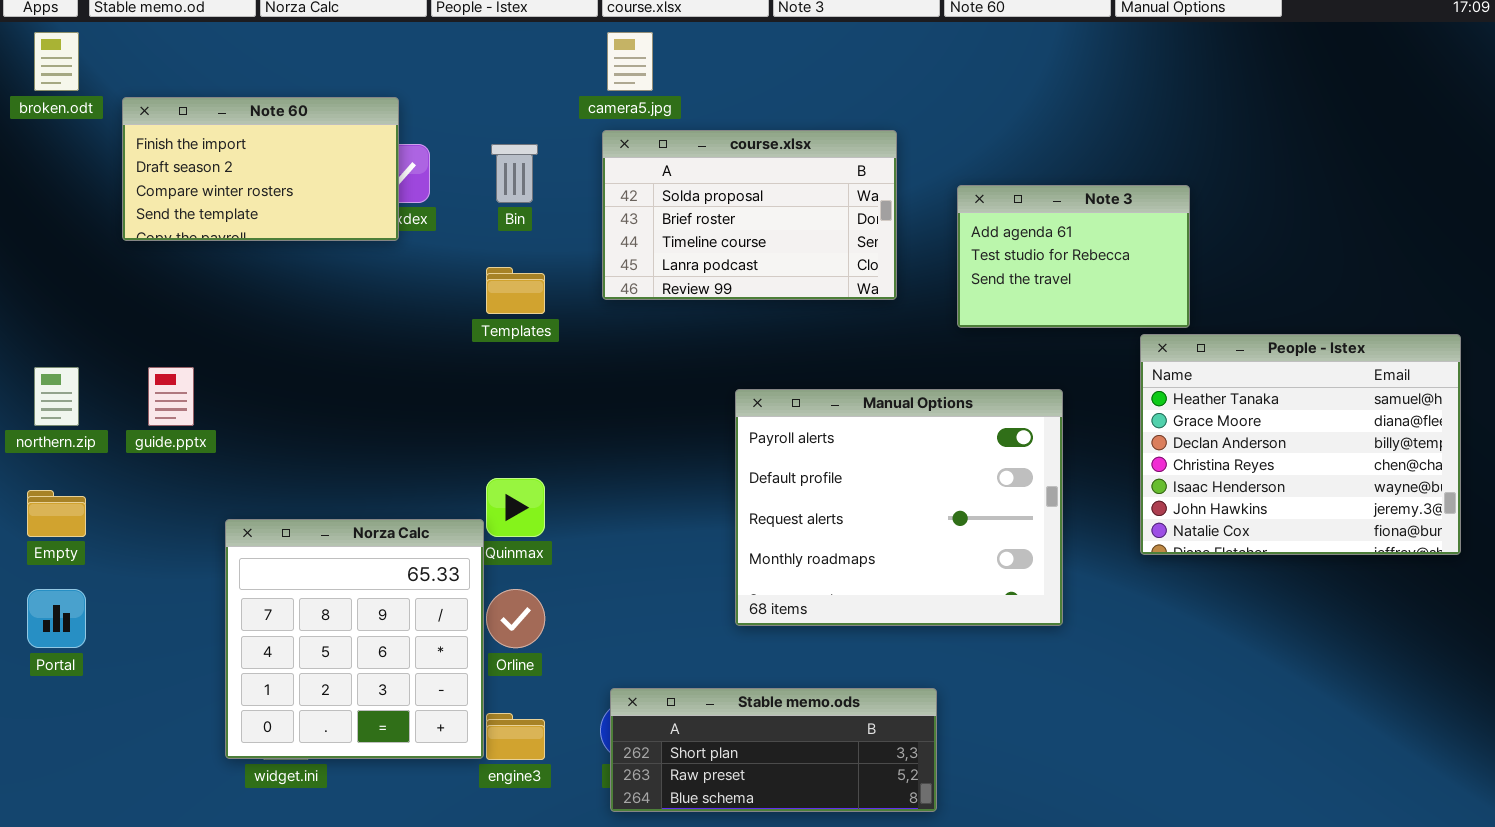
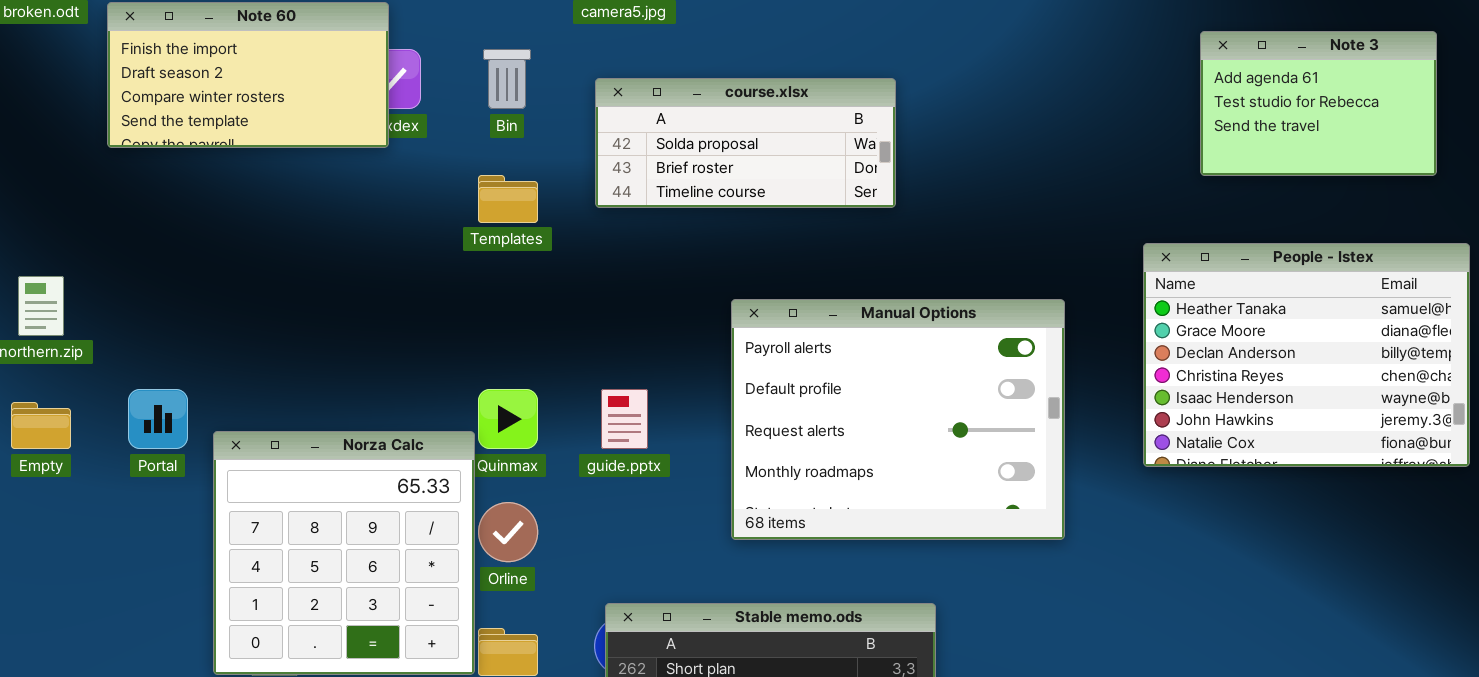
course.xlsx: [602,130,897,300] -> [595,78,896,208], resized
Note 3: [957,185,1190,328] -> [1200,31,1437,176], moved
guide.pptx: [148,367,194,426] -> [601,389,648,449], moved
Portal: [27,589,86,648] -> [128,389,188,449], moved

